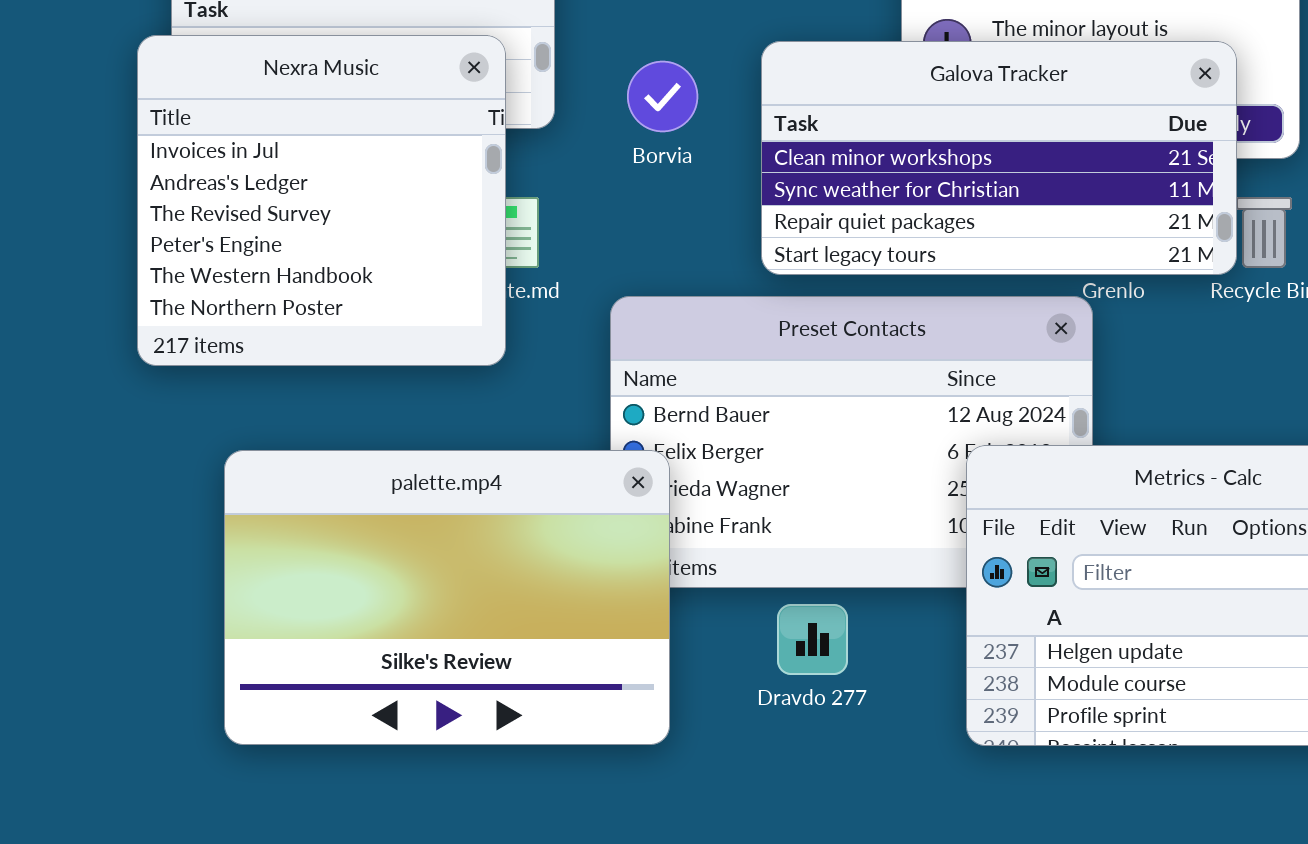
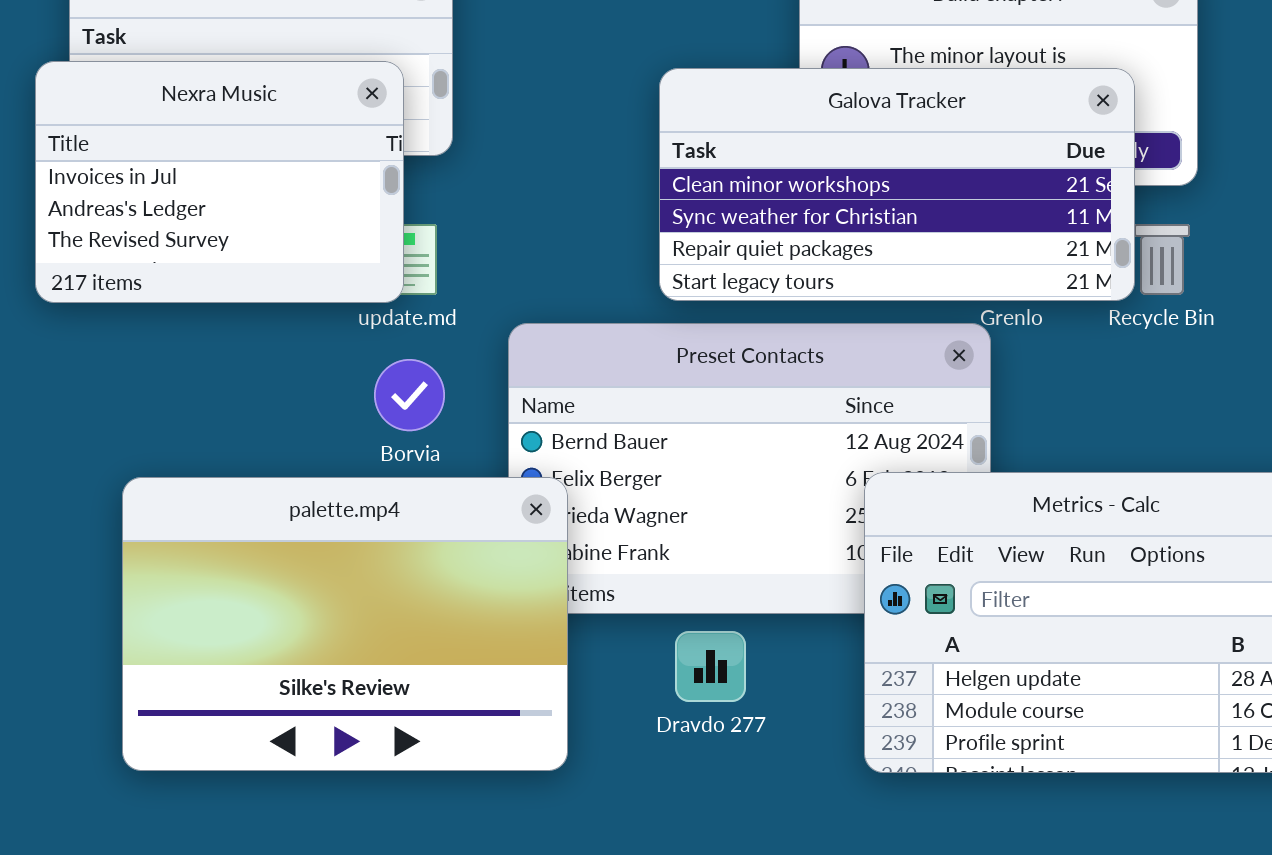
Nexra Music: [137,35,506,366] -> [35,61,404,303], resized
Borvia: [627,61,698,132] -> [374,359,445,431], moved

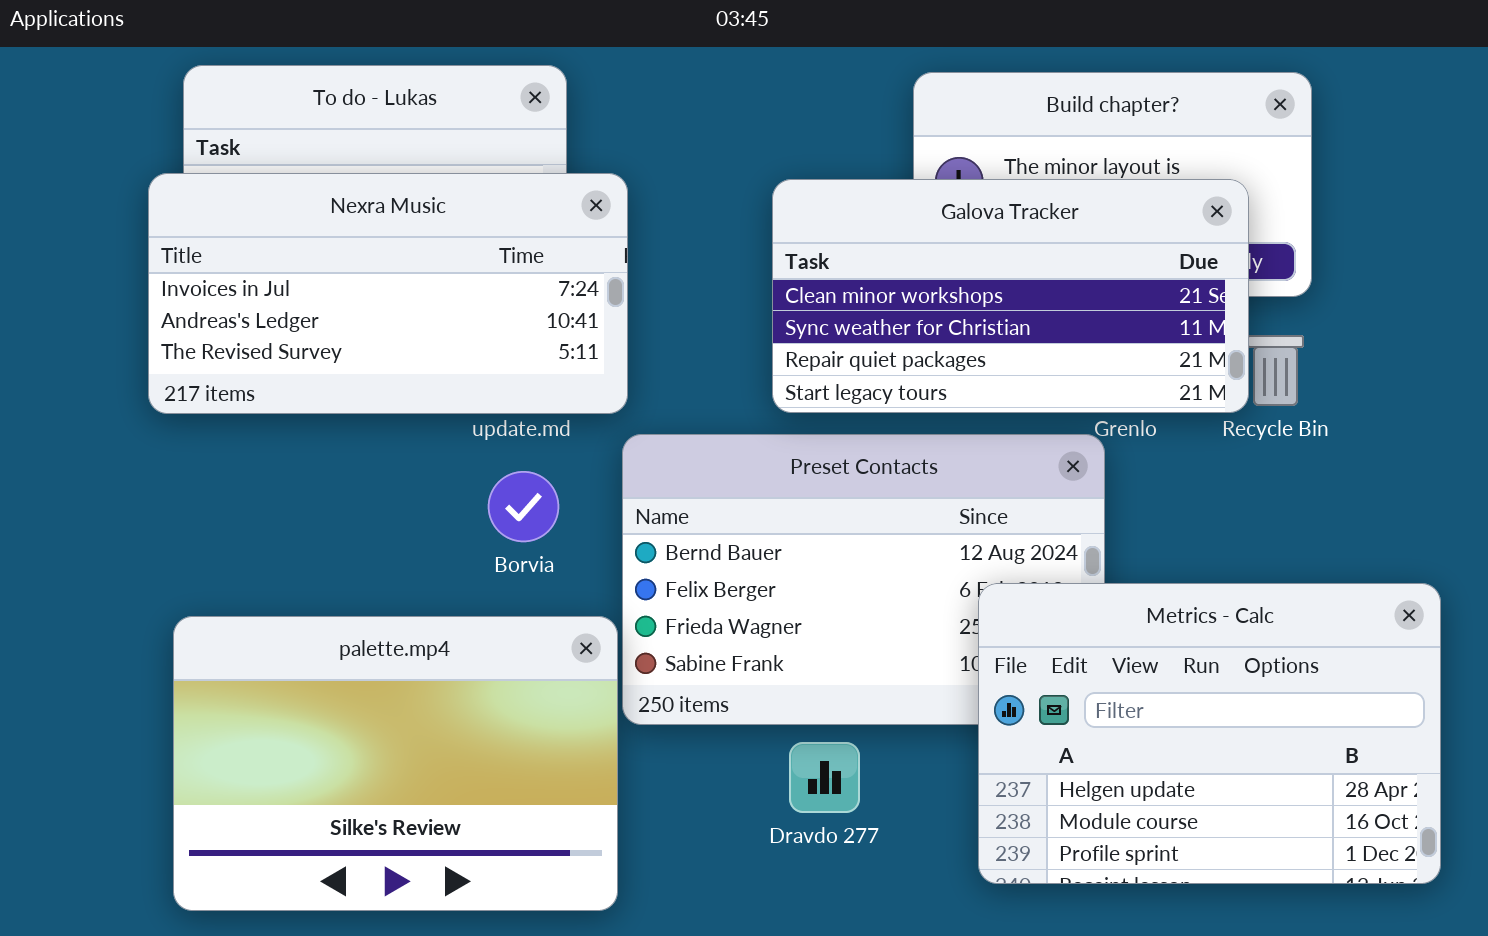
Nexra Music: [35,61,404,303] -> [148,173,628,414], resized
palette.mp4: [122,477,568,771] -> [173,616,618,911], moved

